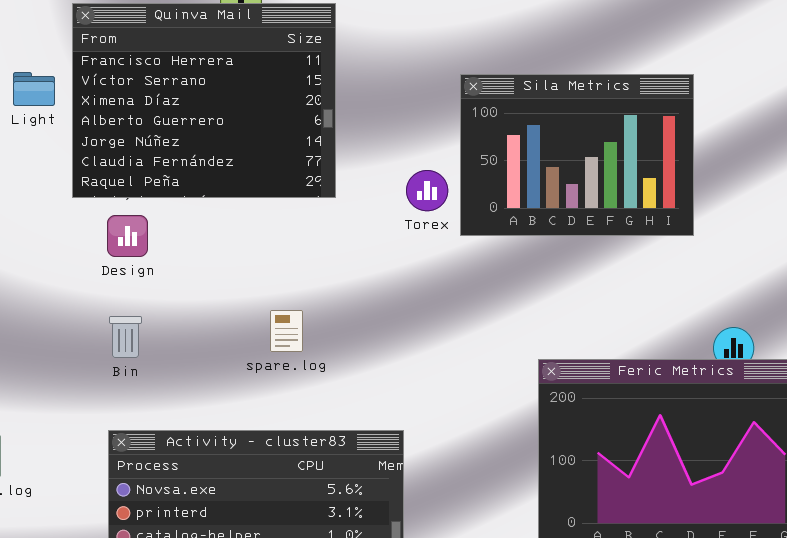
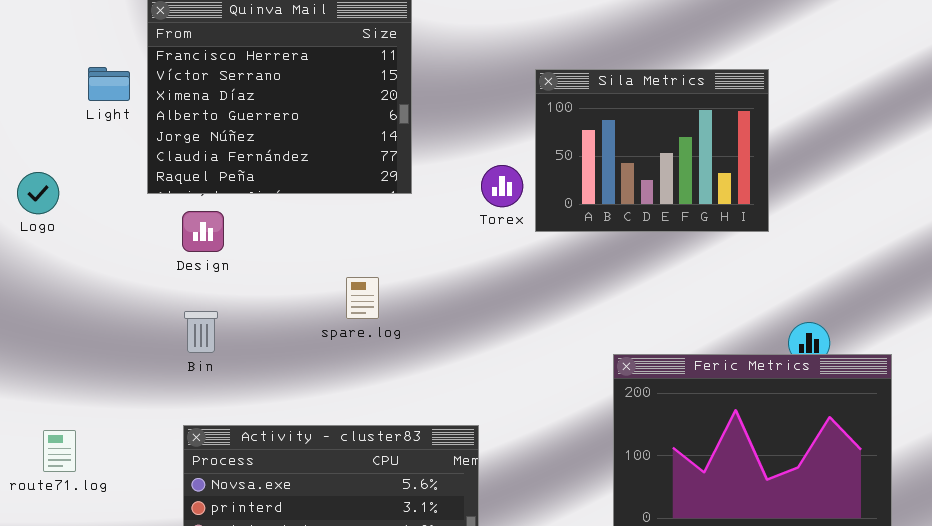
spare.log: [270,310,303,352] -> [346,277,379,319], moved

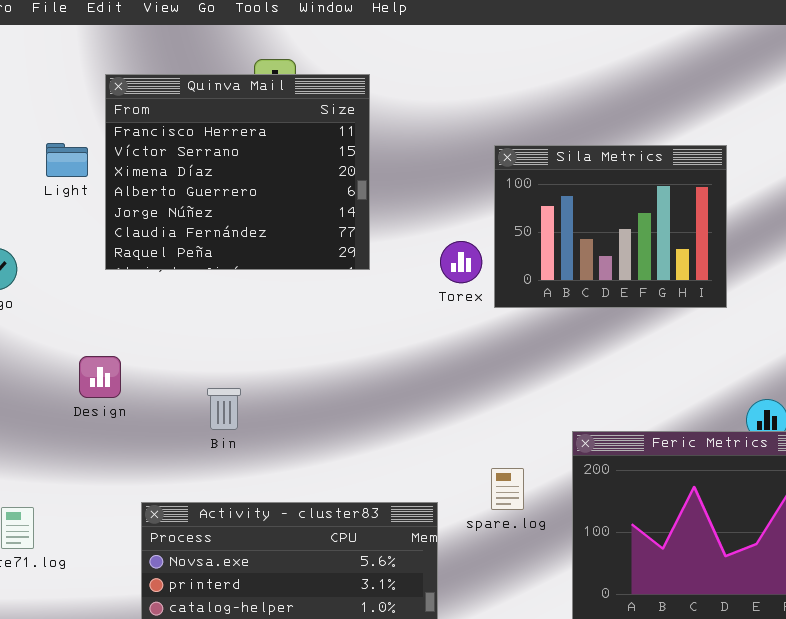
Design: [182,211,224,252] -> [79,356,121,398], moved
spare.log: [346,277,379,319] -> [491,468,524,510], moved
Bin: [184,311,218,353] -> [207,388,241,430], moved

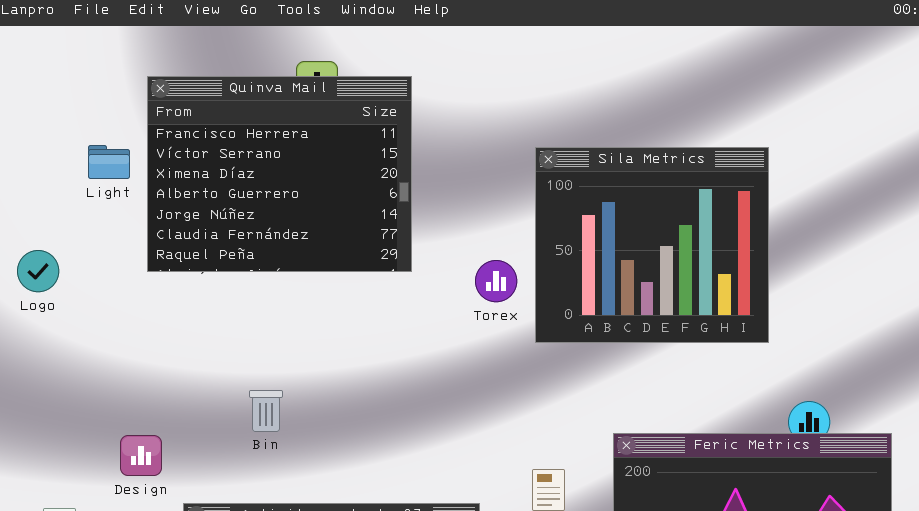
Sila Metrics: [494,145,727,308] -> [535,147,769,343], resized
Torex: [440,241,482,283] -> [475,260,517,302], moved
Design: [79,356,121,398] -> [120,435,162,476], moved

